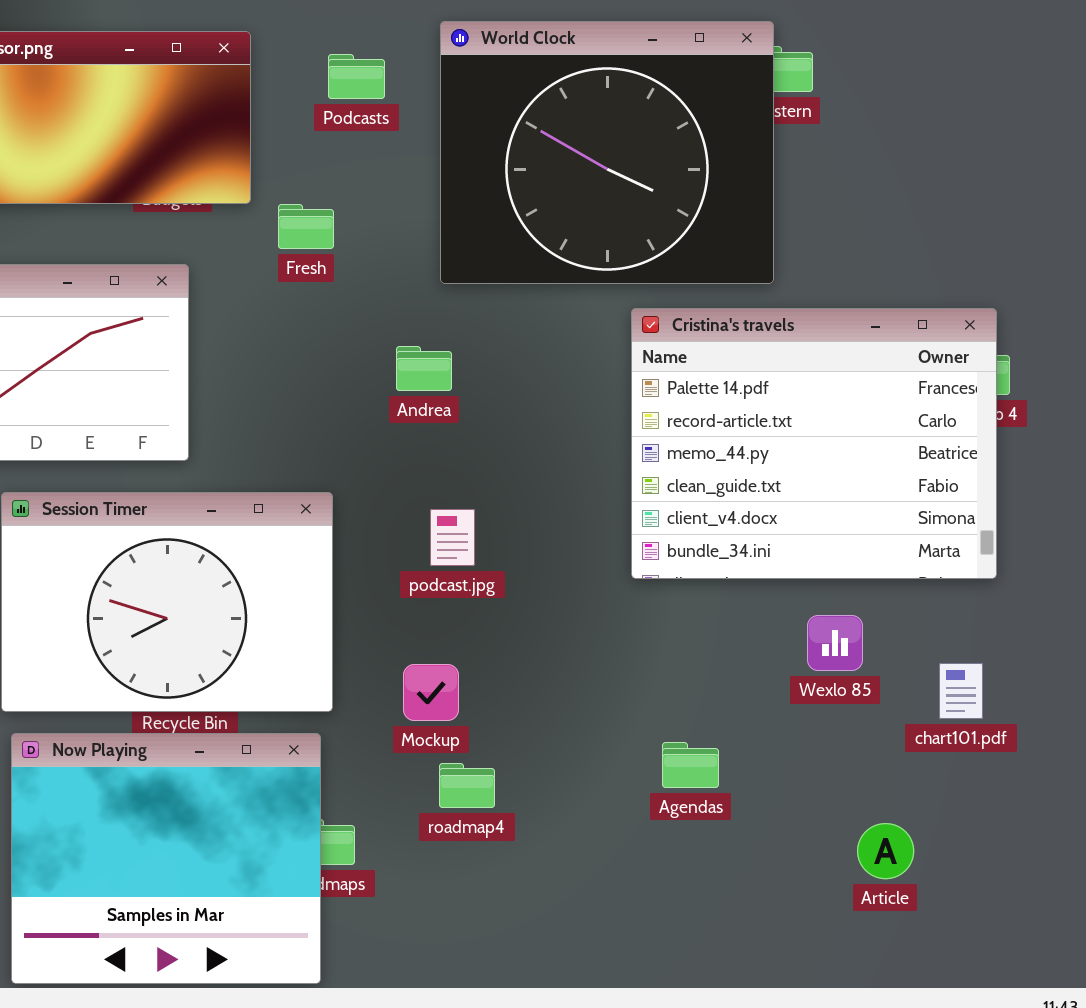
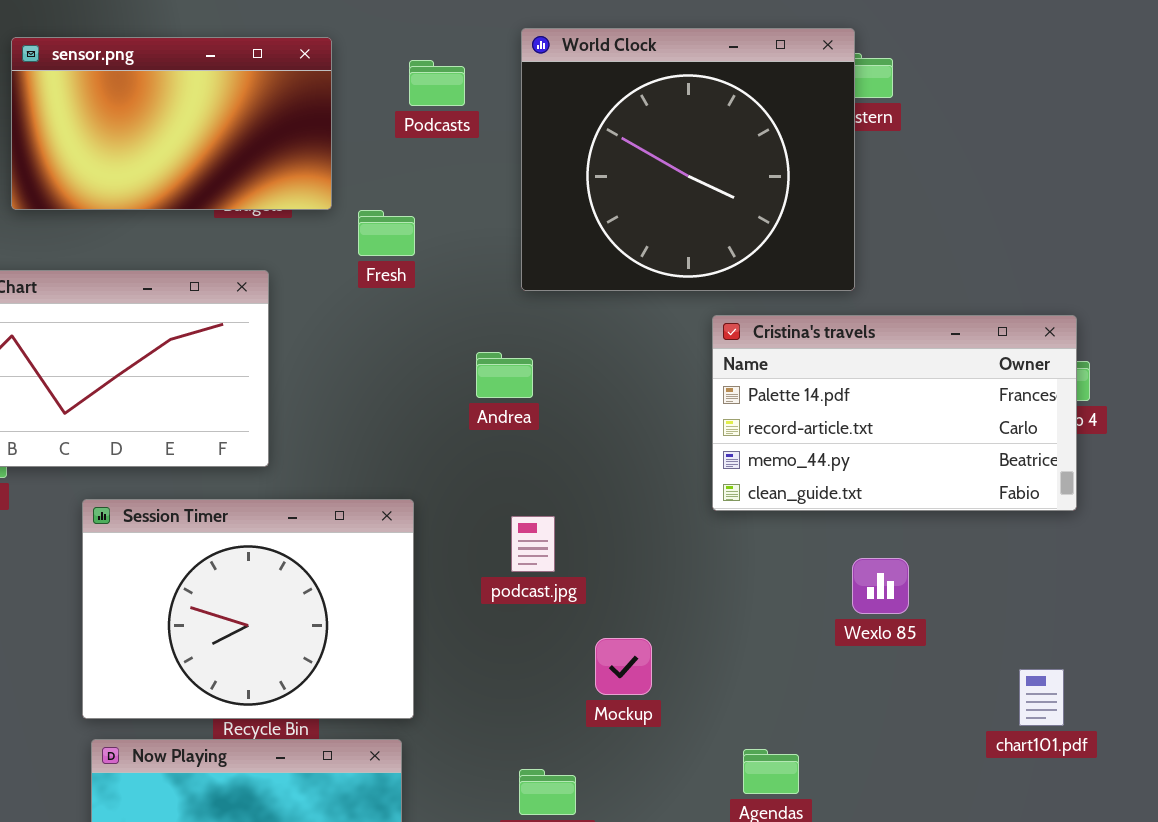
Cristina's travels: [631,308,997,579] -> [712,315,1077,511], resized
Wexlo 85: [807,615,863,671] -> [852,558,909,614], moved
Mockup: [403,664,459,721] -> [595,638,652,695], moved

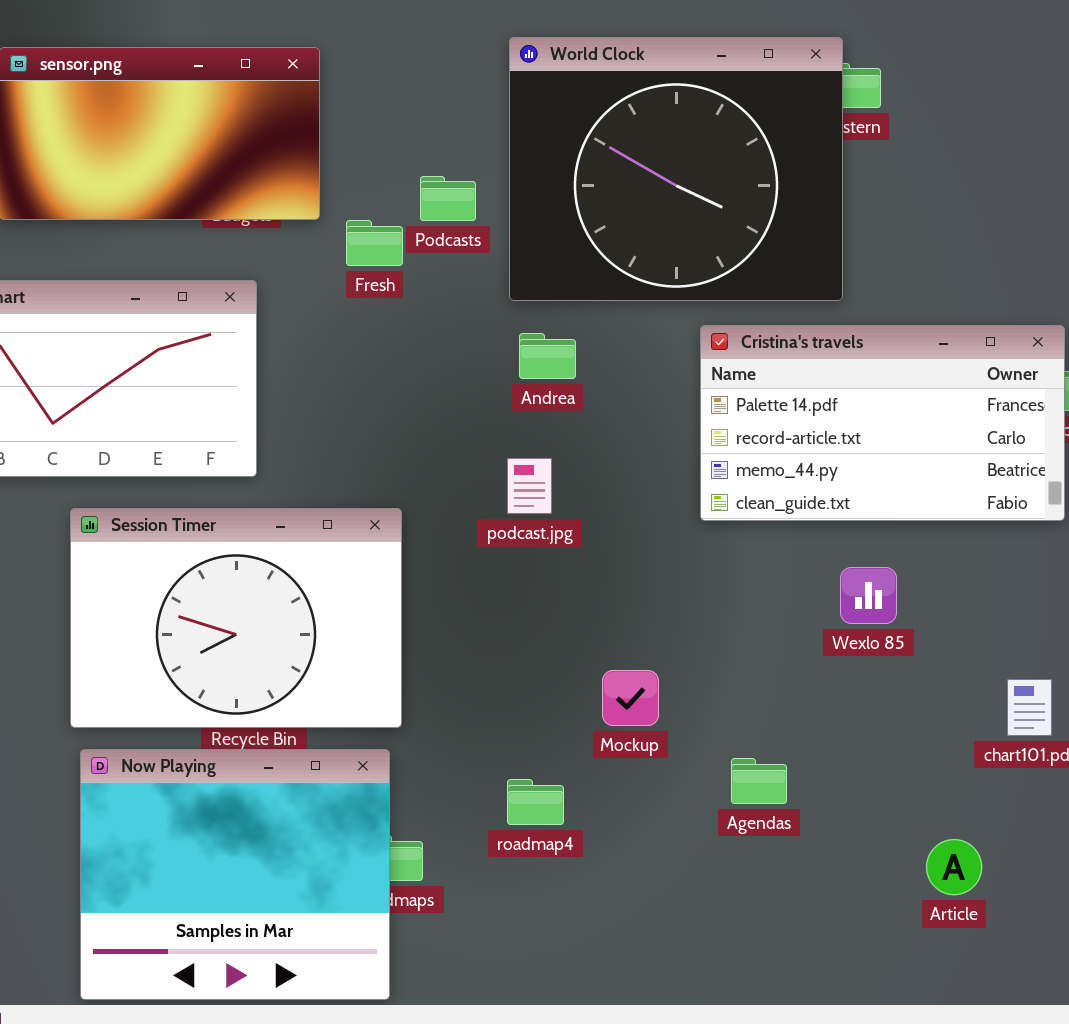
Podcasts: [409,60,465,106] -> [420,176,476,221], moved
Andrea: [476,352,533,398] -> [519,333,576,379], moved
podcast.jpg: [511,516,555,572] -> [507,458,552,514], moved
Mockup: [595,638,652,695] -> [602,670,659,726], moved

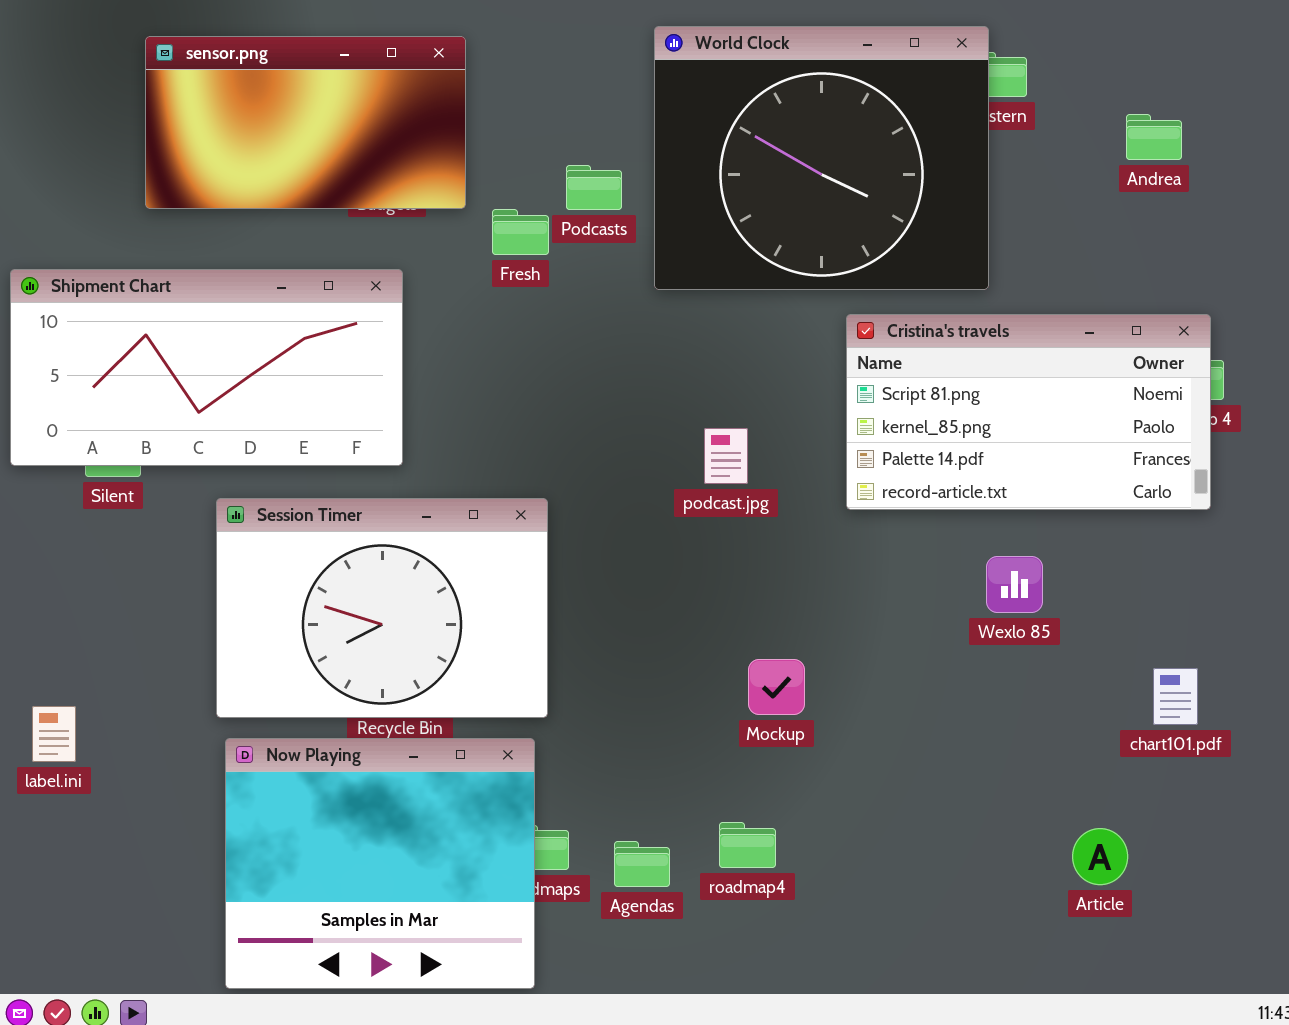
Cristina's travels: [700,325,1065,521] -> [846,314,1211,510], scrolled up 2 rows
Andrea: [519,333,576,379] -> [1126,114,1182,160], moved
podcast.jpg: [507,458,552,514] -> [704,428,748,484], moved
Agendas: [731,758,787,804] -> [614,841,670,887], moved
roadmap4: [507,779,564,825] -> [719,822,776,868], moved

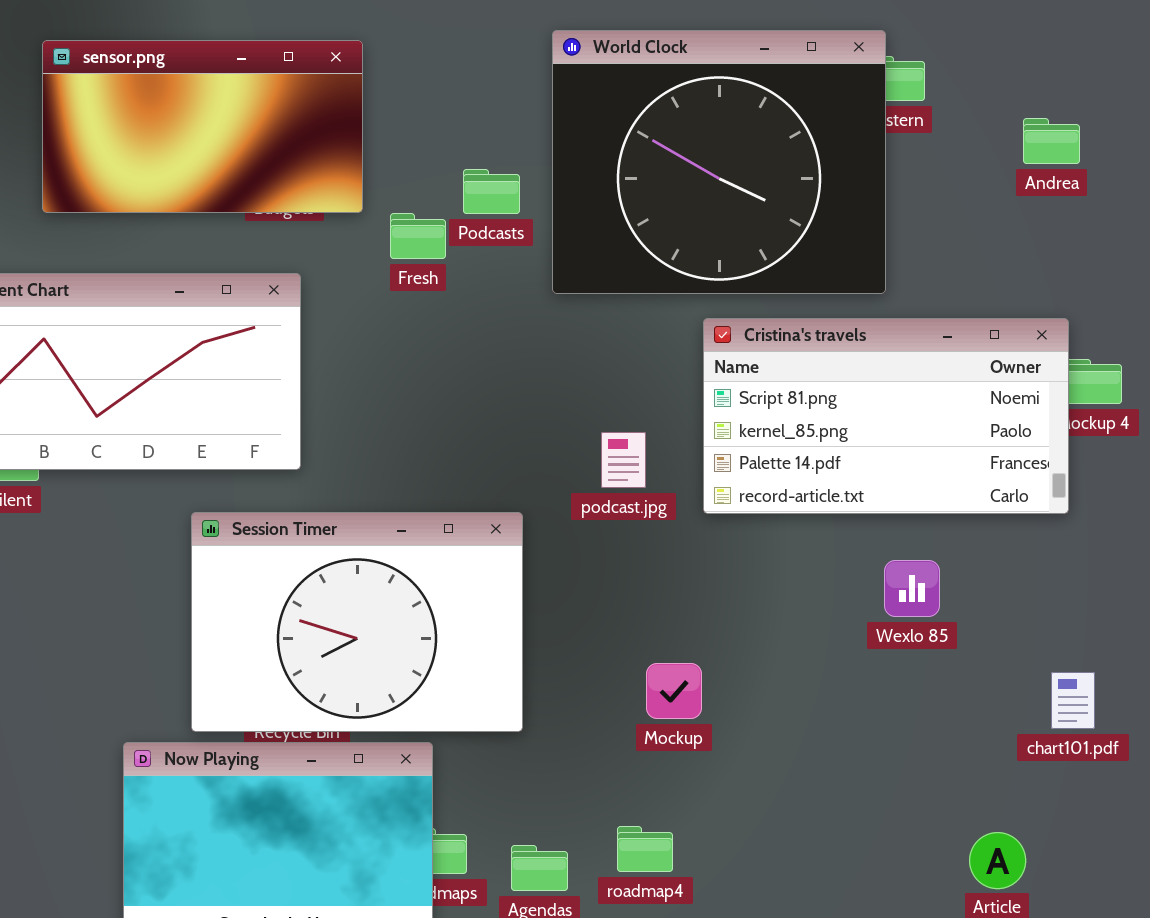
Cristina's travels: [846,314,1211,510] -> [703,318,1069,514], moved
Session Timer: [216,498,548,718] -> [191,512,523,732], moved

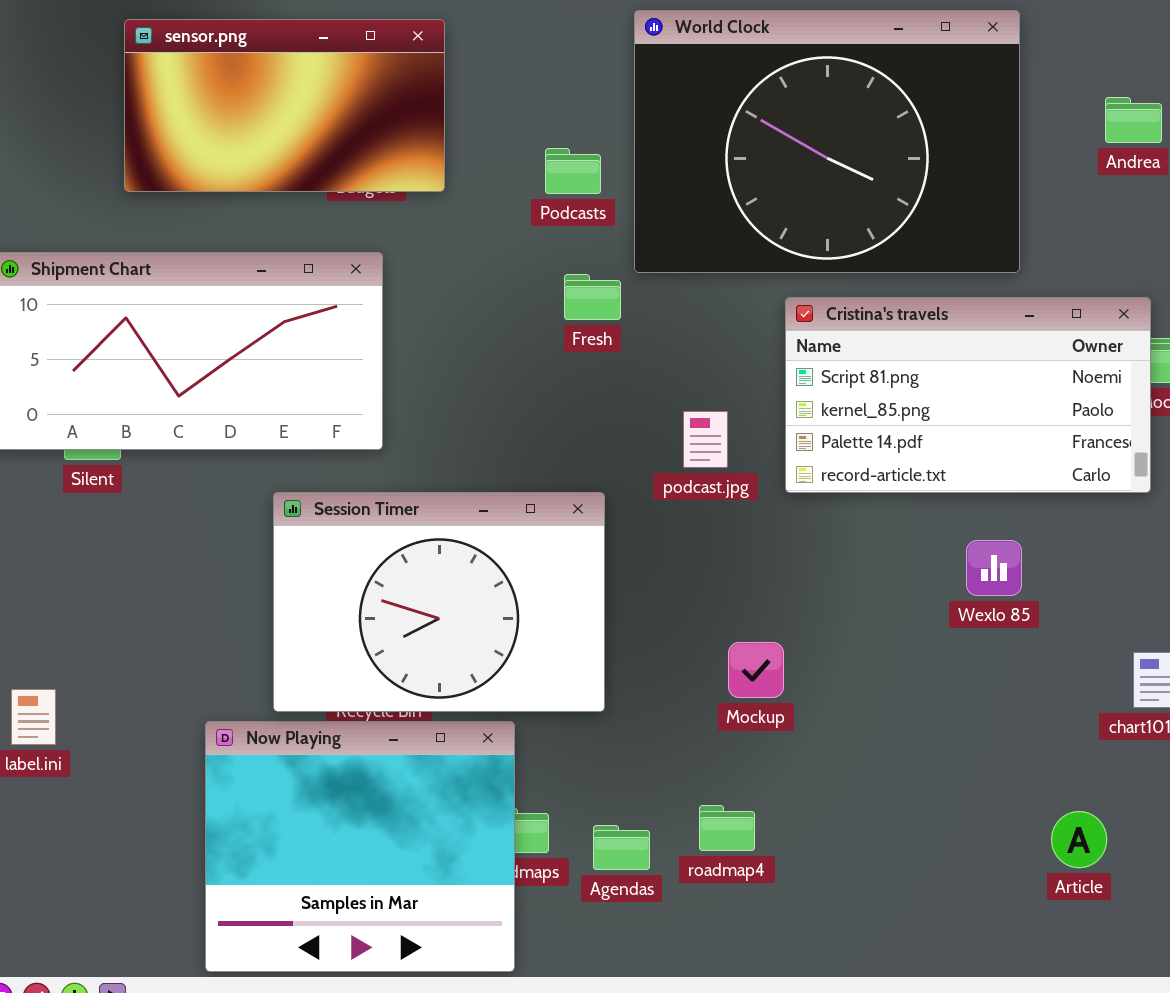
World Clock: [552,30,886,294] -> [634,10,1020,273], resized
Fresh: [390,213,446,259] -> [564,274,621,320], moved

